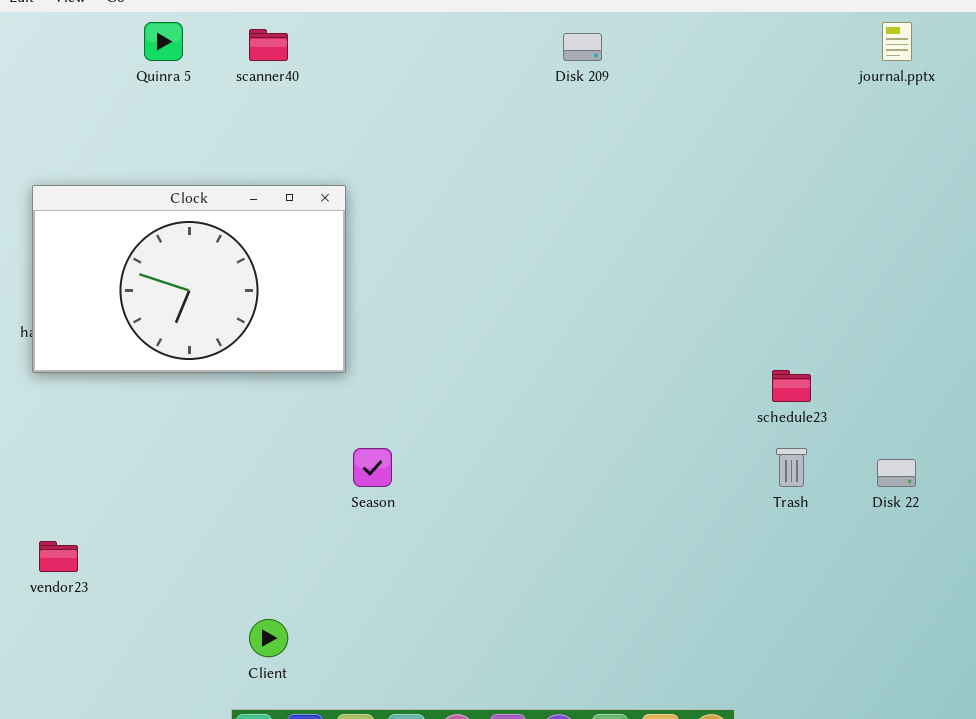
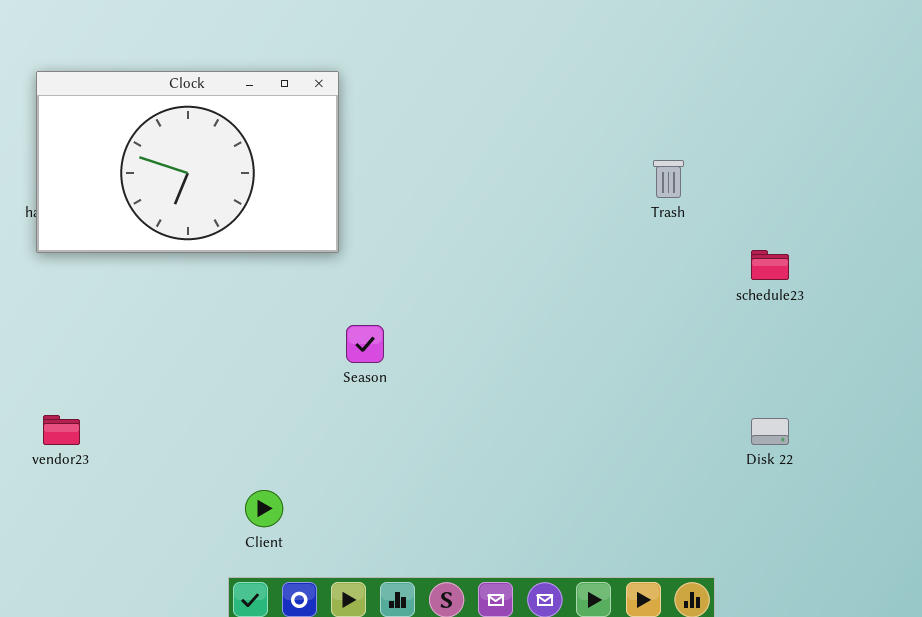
Trash: [776,448,807,487] -> [653,160,684,198], moved
Disk 22: [877,459,916,487] -> [751,418,789,445], moved

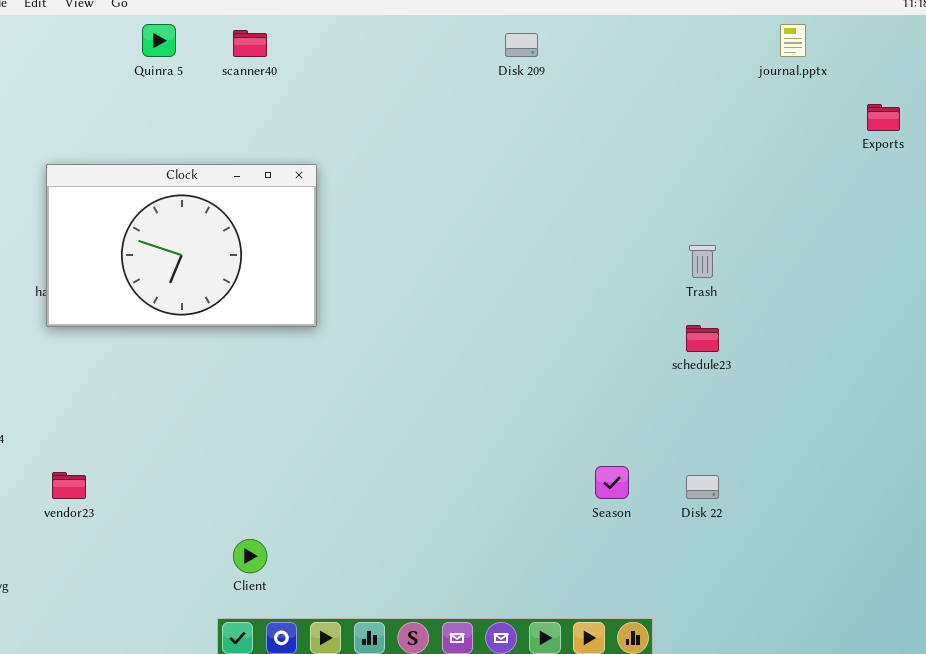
Trash: [653,160,684,198] -> [689,245,716,278], moved
Season: [346,325,384,363] -> [595,466,629,499], moved

